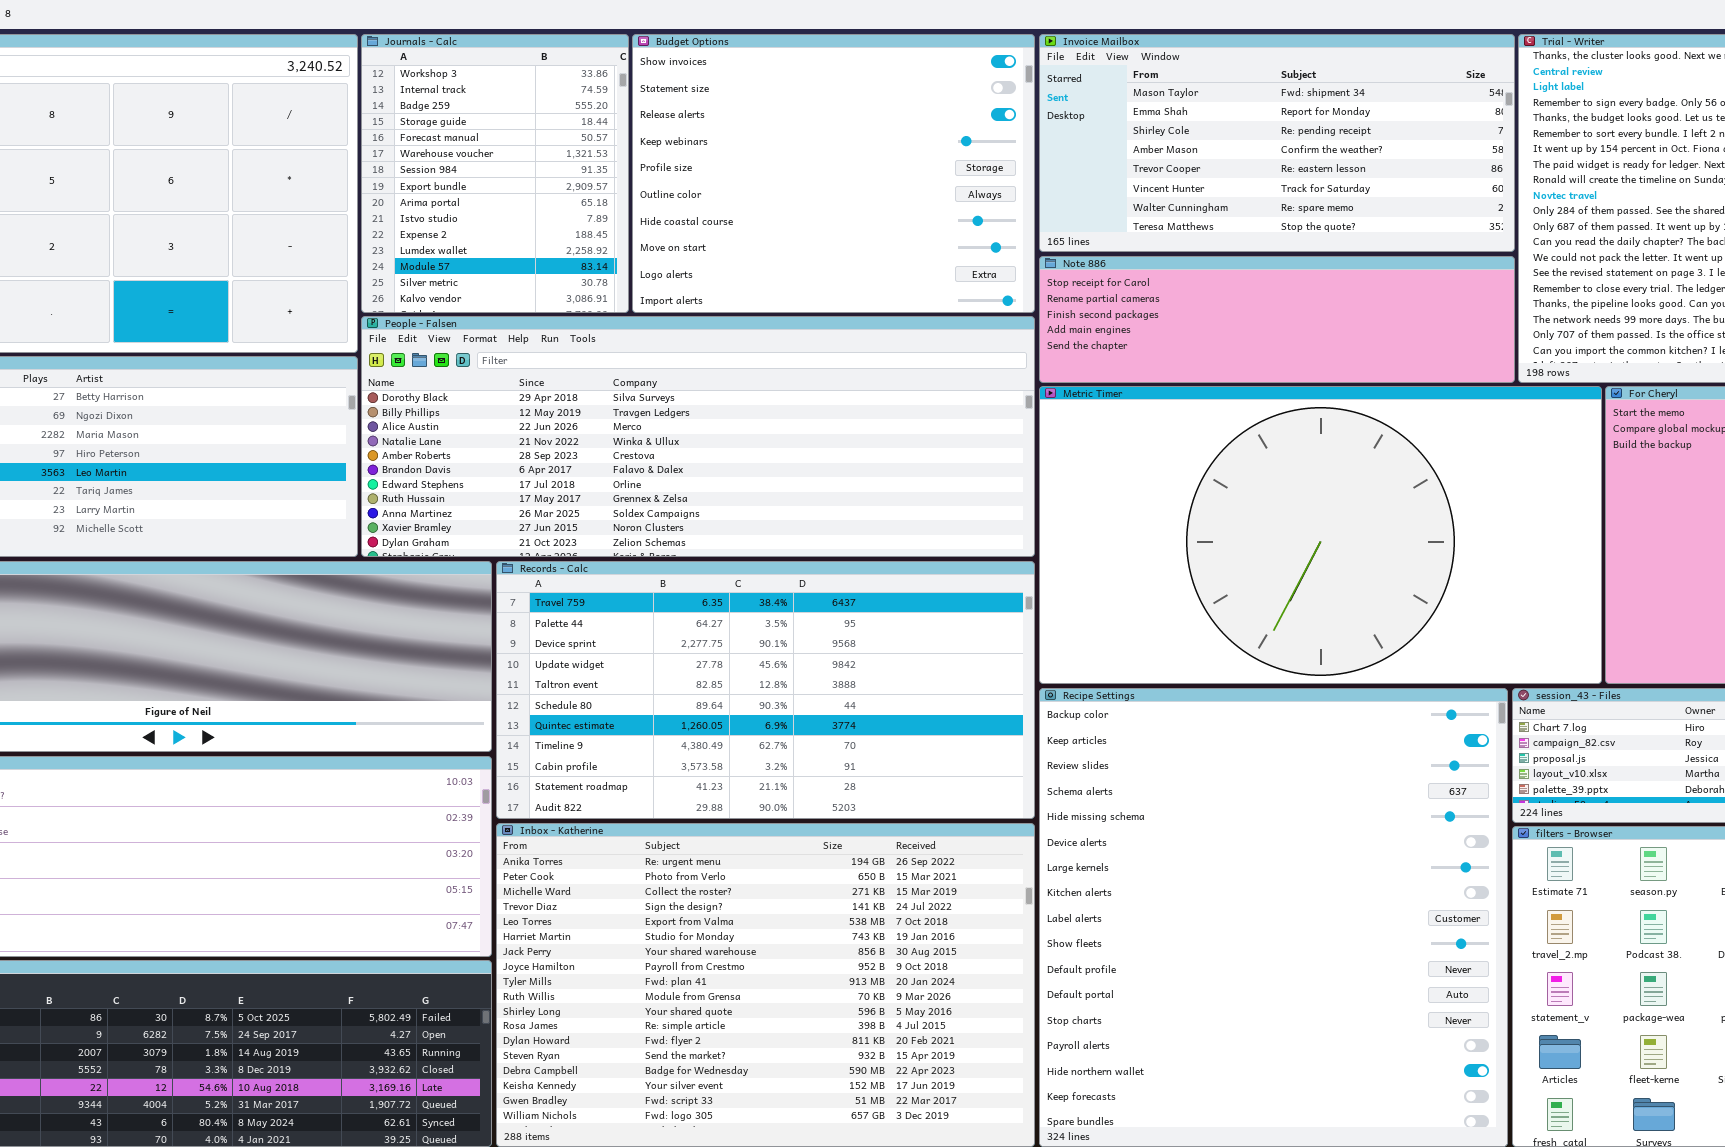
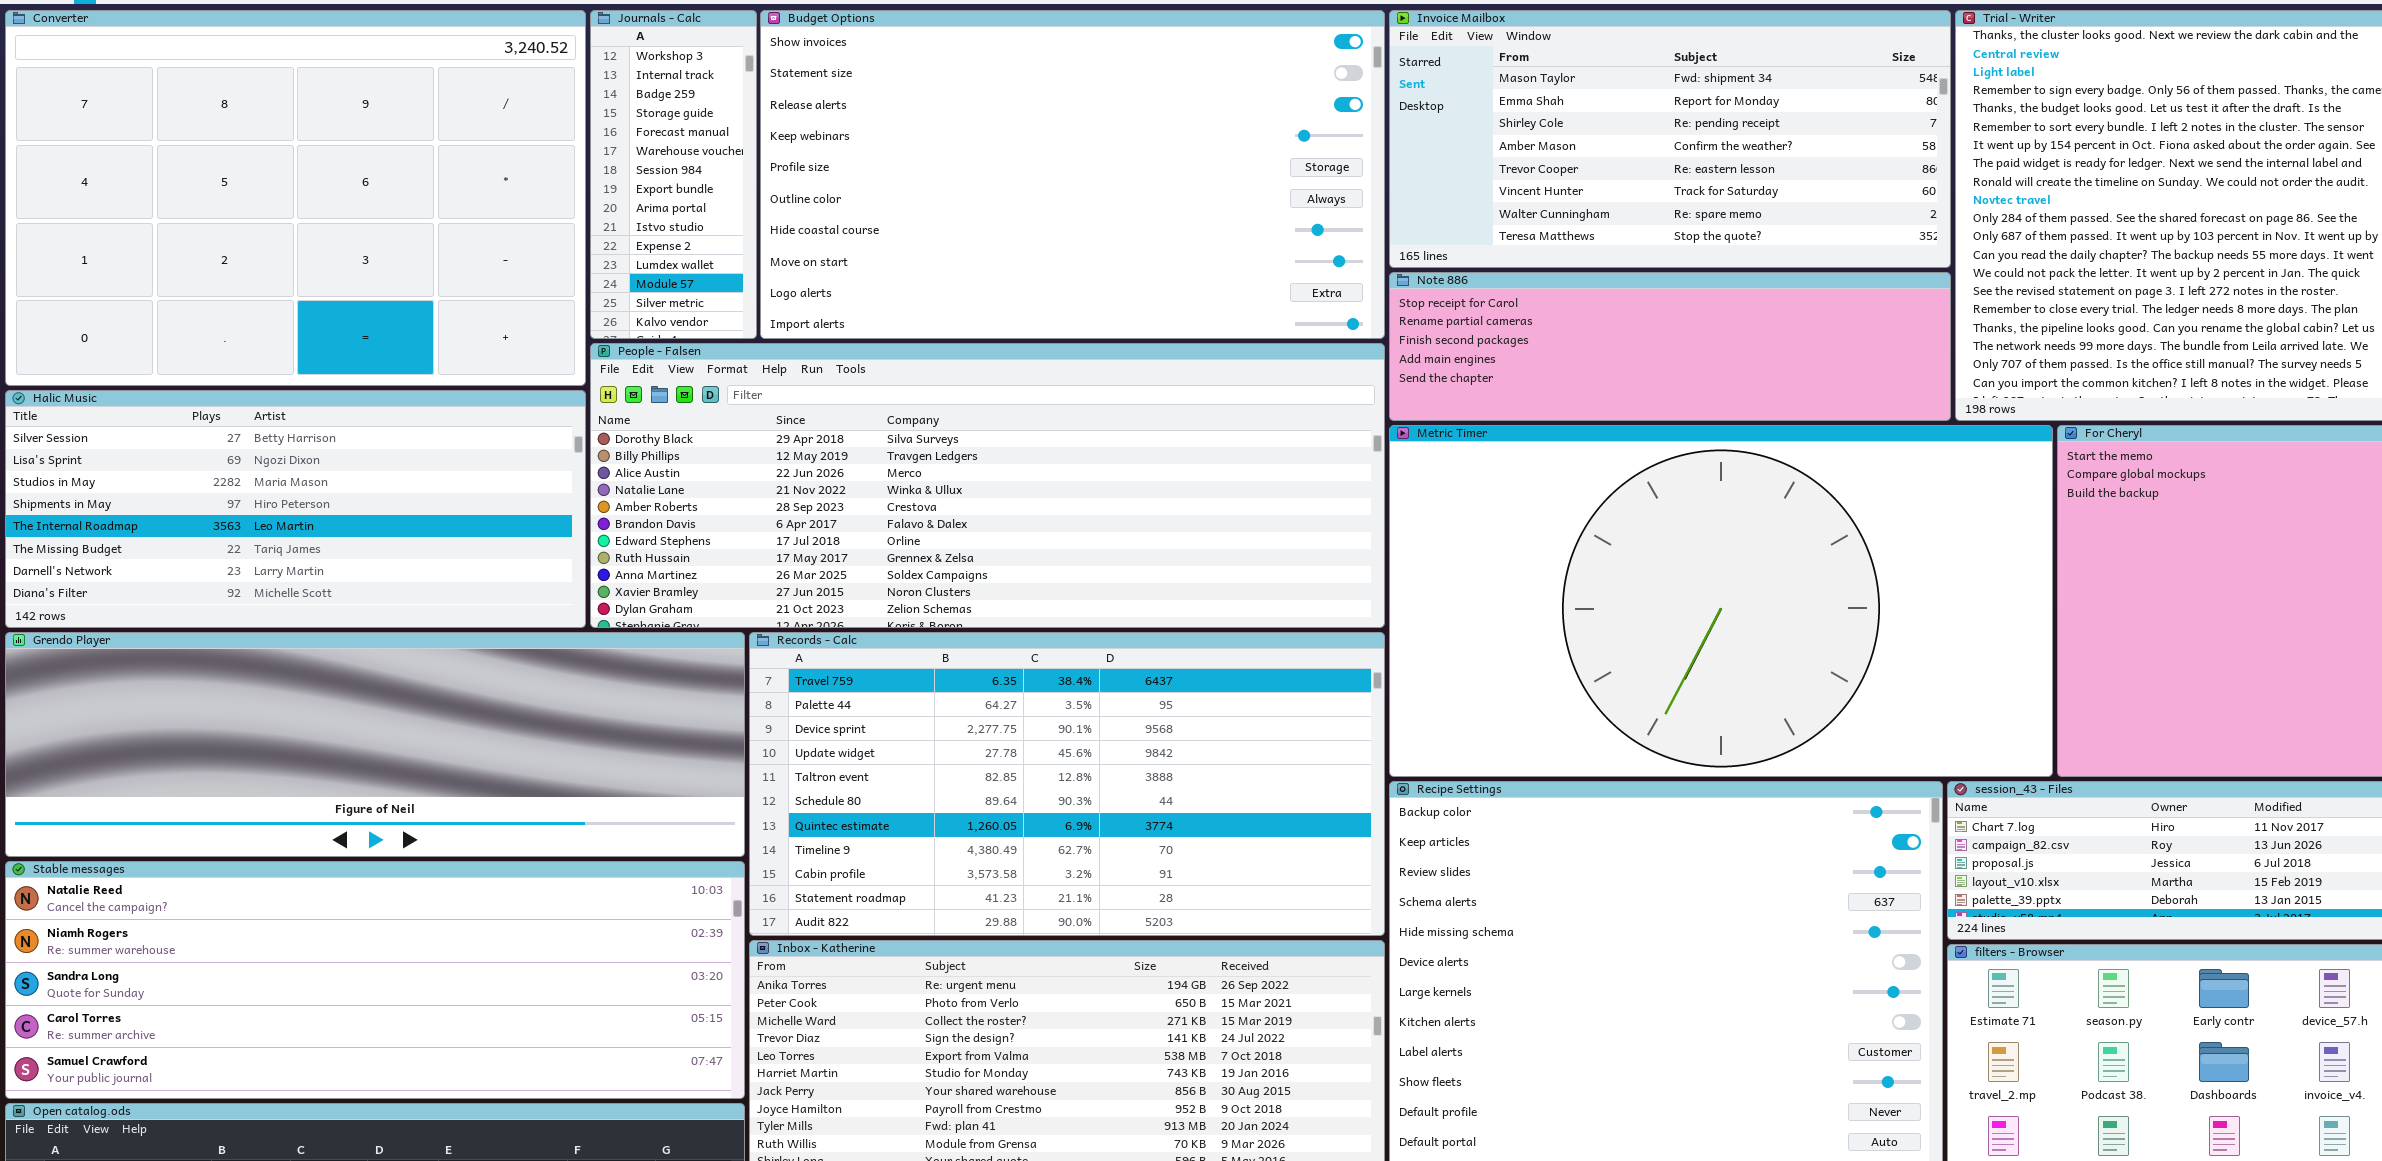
Journals - Calc: [361,34,629,313] -> [590,10,757,339], resized
Budget Options: [632,34,1035,313] -> [760,10,1385,339], resized

